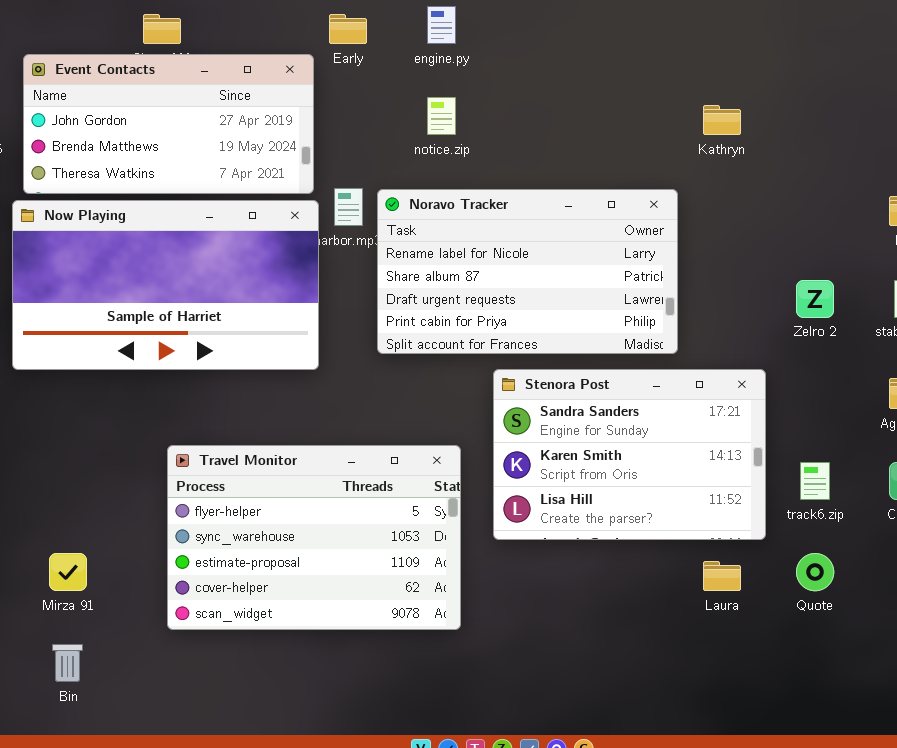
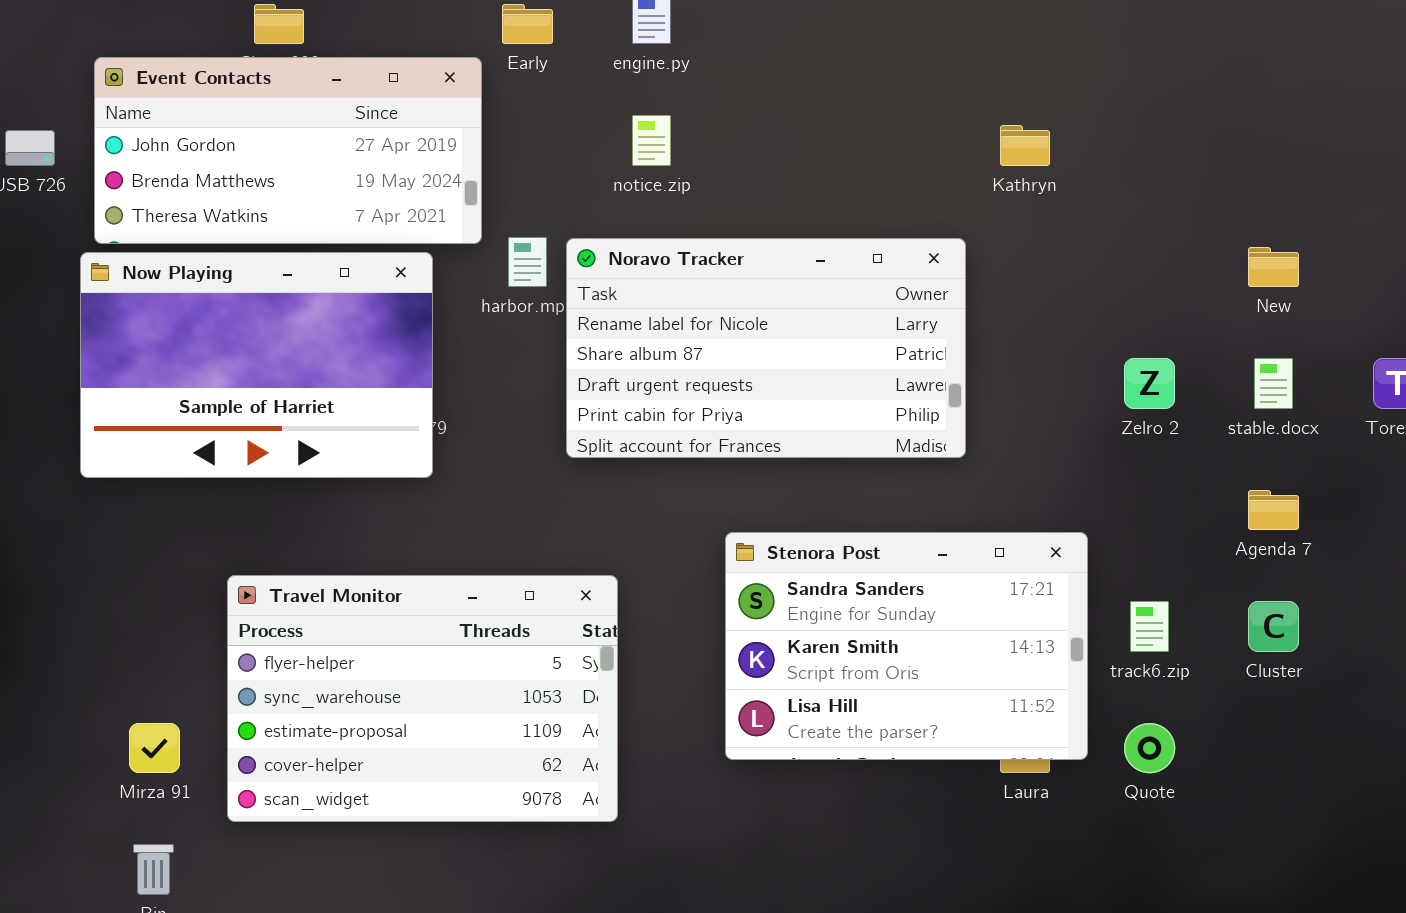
Now Playing: [12,200,319,370] -> [80,252,433,478], resized
Stenora Post: [493,369,766,540] -> [725,532,1088,760], moved
Travel Monitor: [167,445,461,630] -> [227,575,618,822], moved

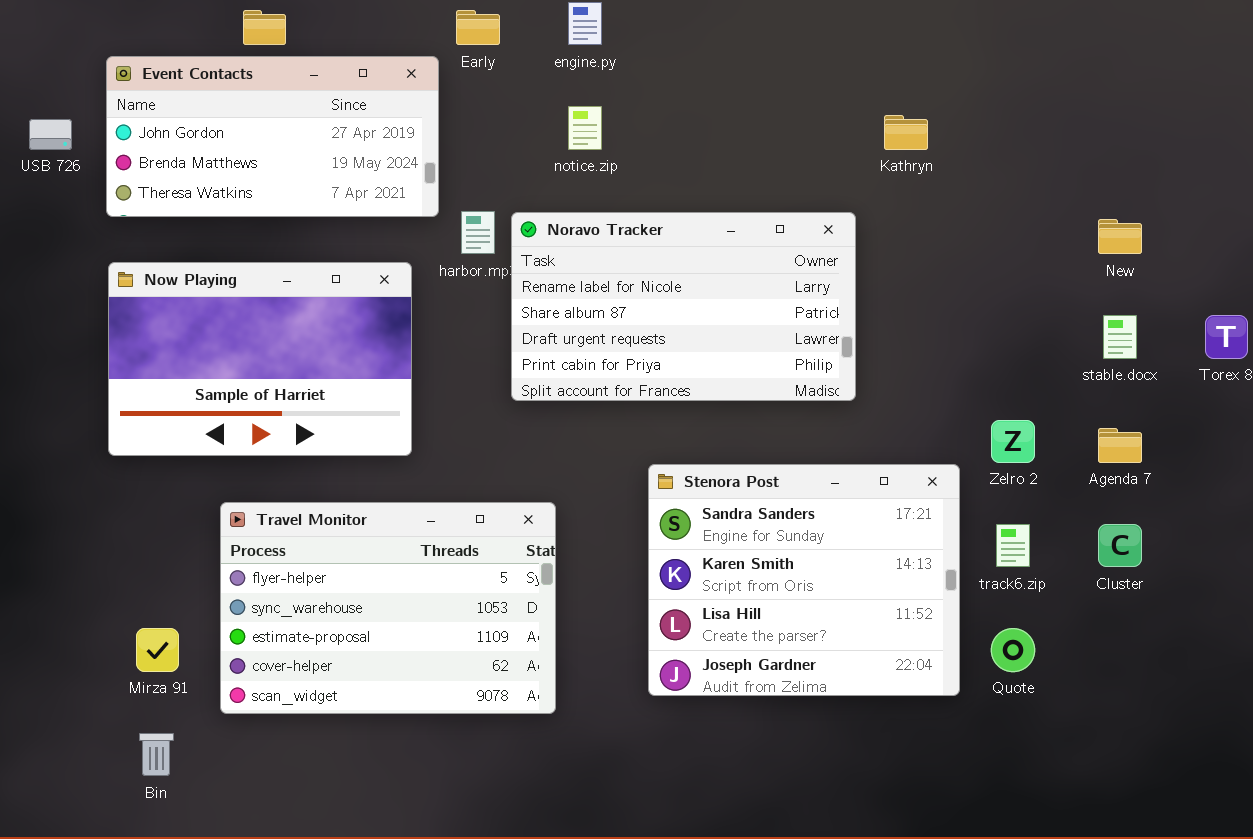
Now Playing: [80,252,433,478] -> [108,262,412,456], moved
Zelro 2: [1124,358,1175,409] -> [991,420,1035,463], moved
Stenora Post: [725,532,1088,760] -> [648,464,960,696], resized

